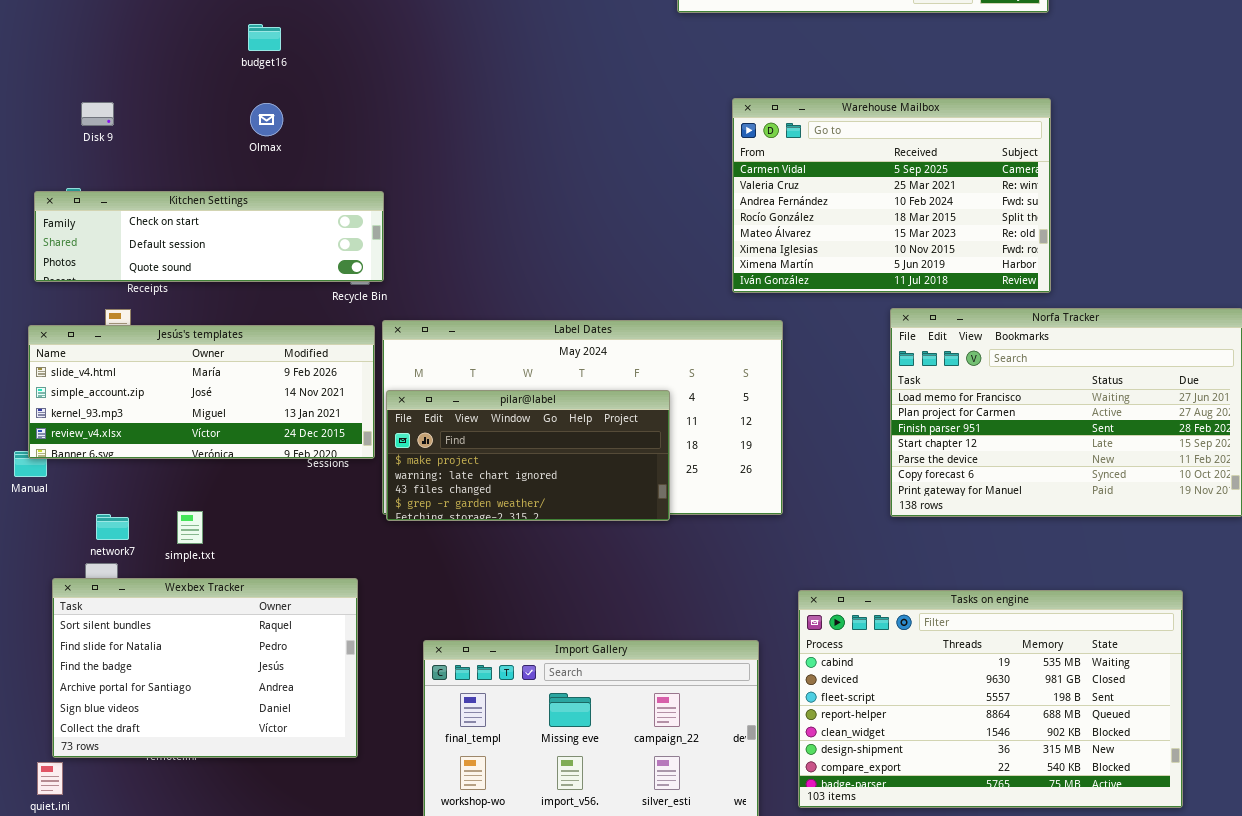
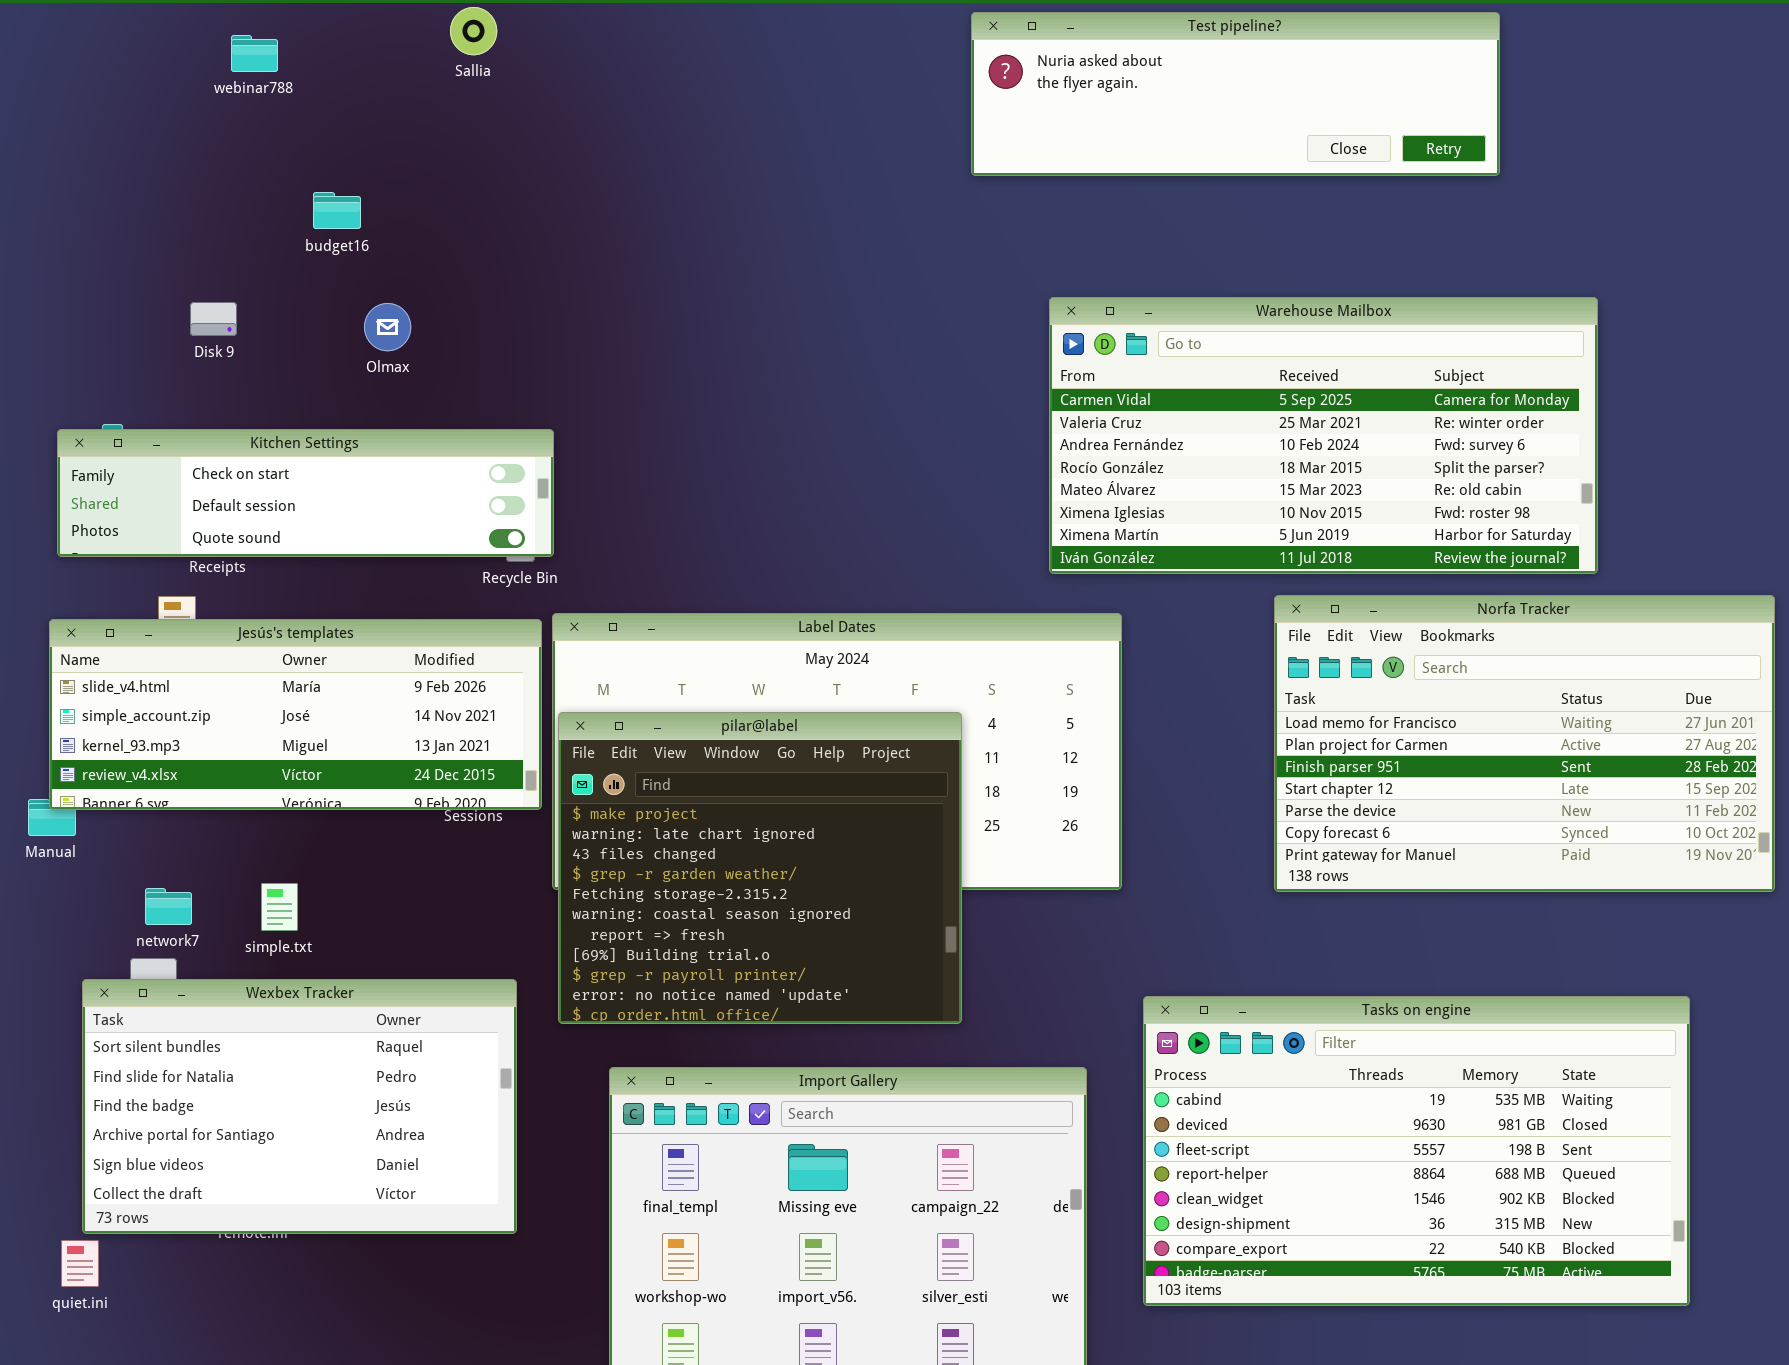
budget16: [248,24,281,51] -> [313,192,361,229], moved
Warehouse Mailbox: [732,98,1051,293] -> [1049,297,1598,574], resized
Disk 9: [81,102,114,126] -> [190,302,237,336], moved
pilar@label: [386,390,670,521] -> [558,712,962,1024], resized

